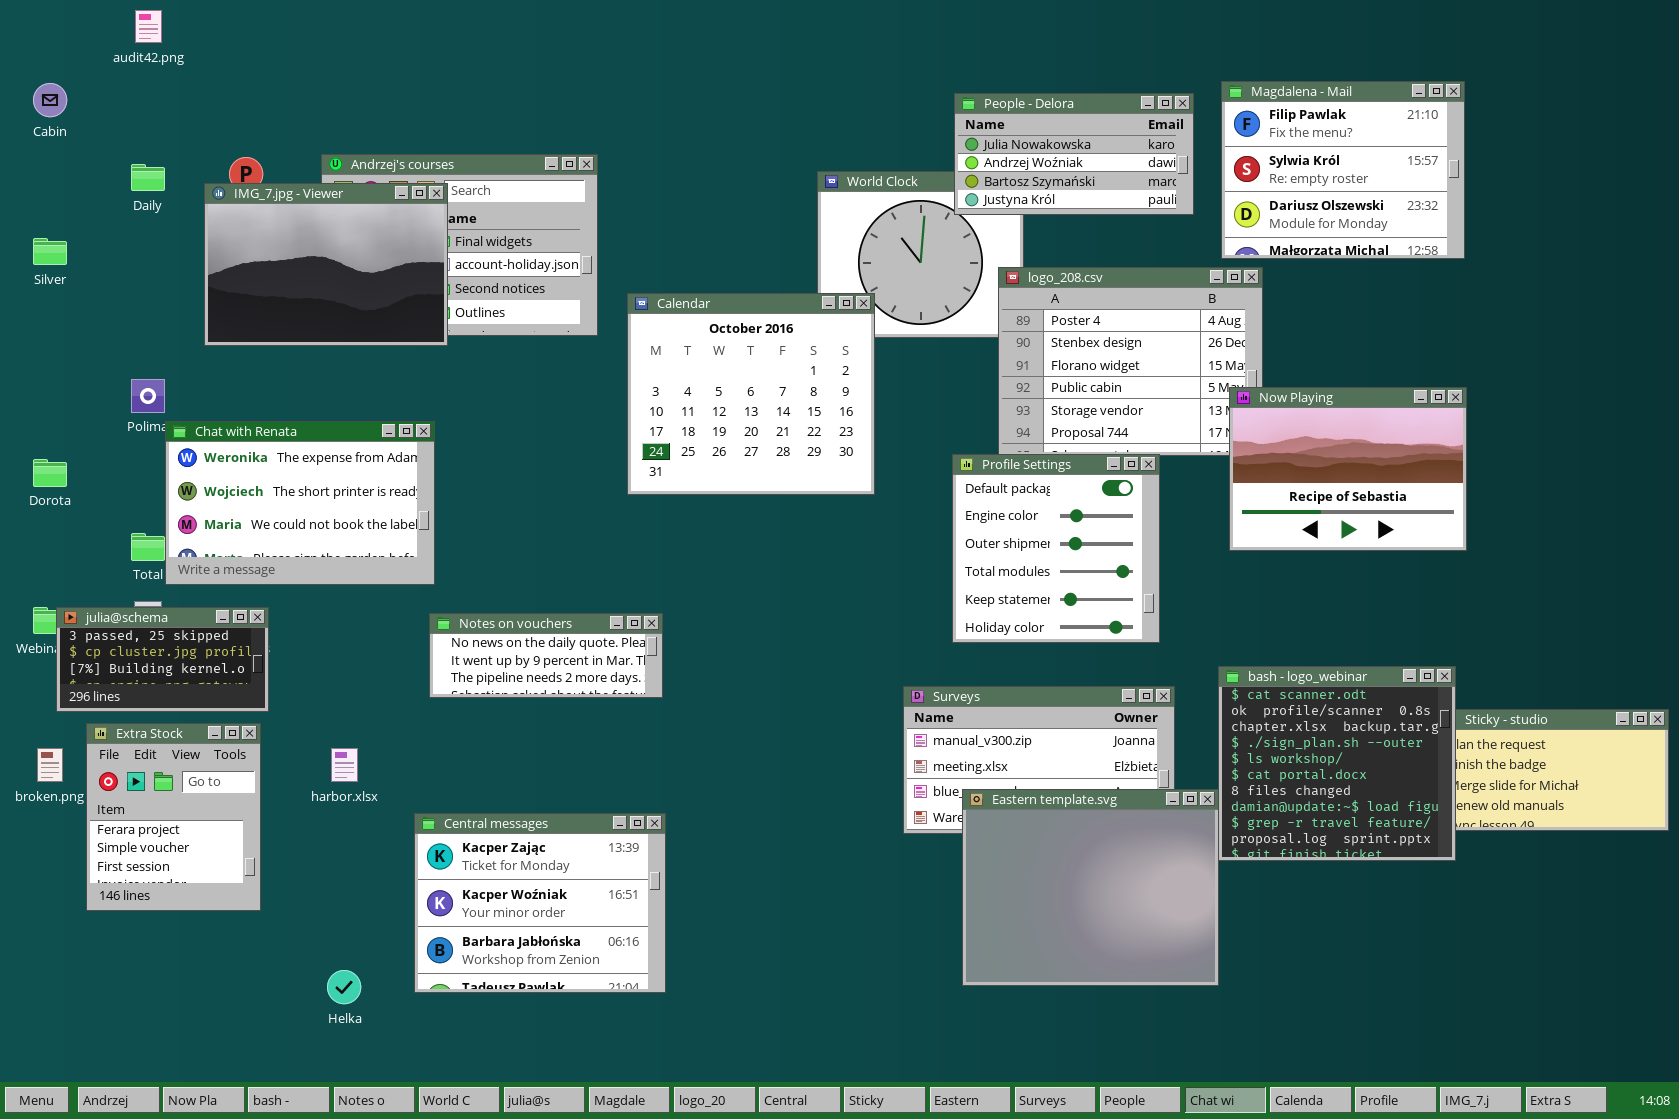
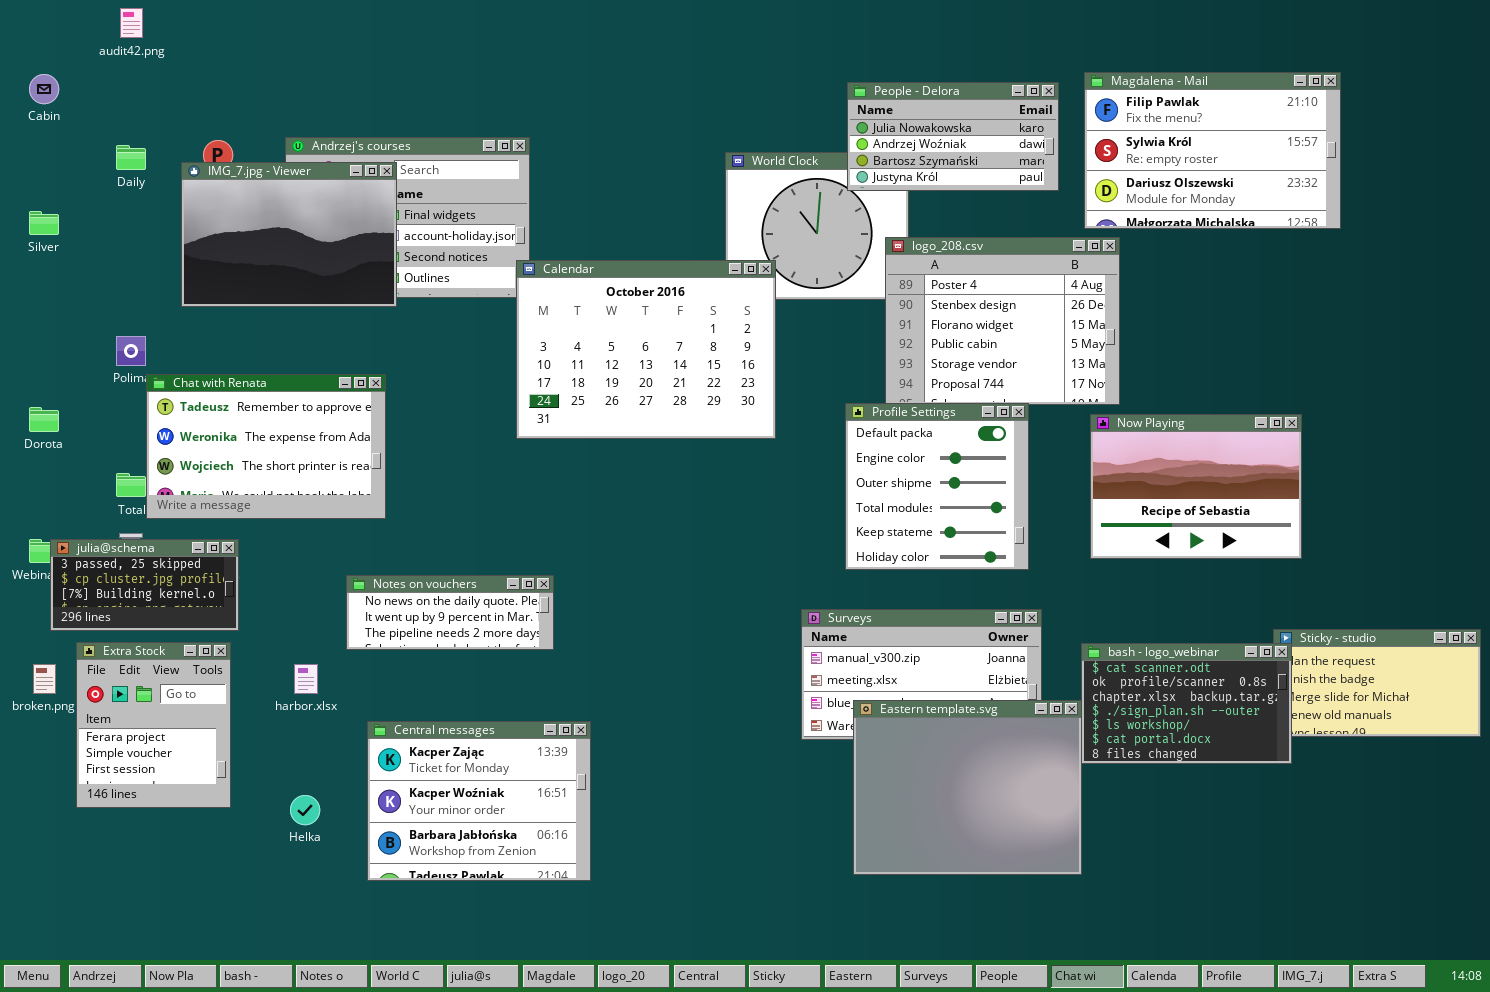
Magdalena - Mail: [1221,81,1465,259] -> [1084,72,1341,229], resized
Calendar: [627,293,875,495] -> [516,260,776,439], resized
Now Playing: [1229,387,1467,551] -> [1090,414,1302,559], moved
Chat with Renata: [165,421,435,585] -> [146,374,386,519], scrolled up 1 row
Notes on vouchers: [429,613,663,698] -> [346,575,554,650], moved
bash - logo_webinar: [1218,666,1456,861] -> [1081,643,1292,764], resized
Helka: [327,970,361,1004] -> [290,795,320,825], moved

